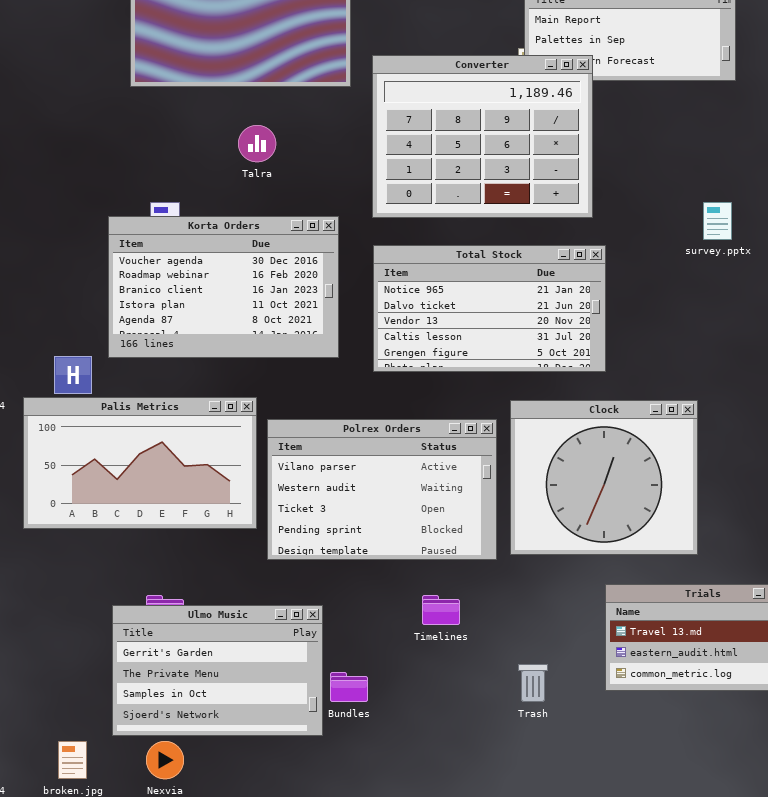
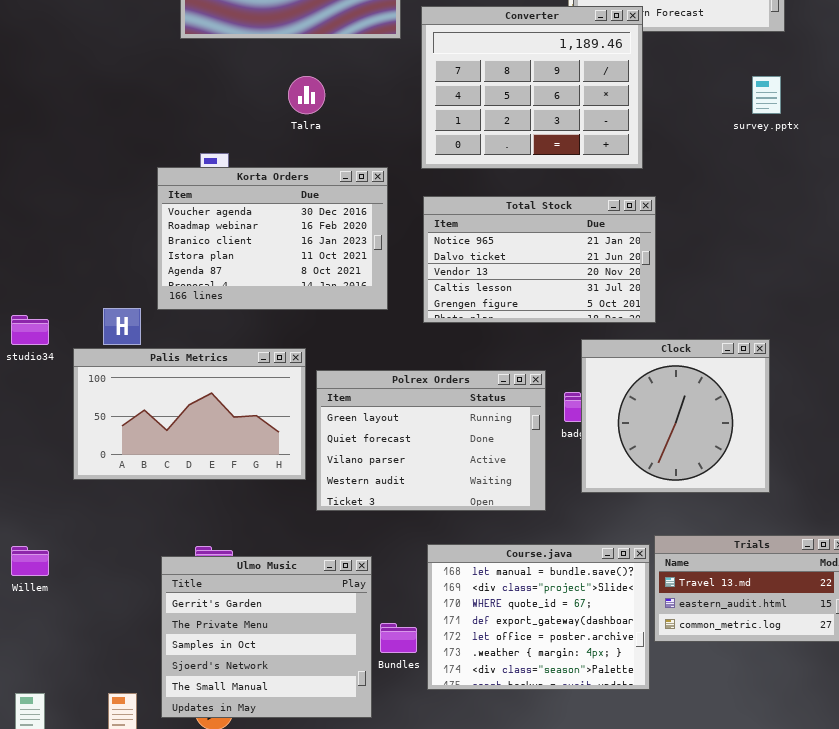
survey.pptx: [703,202,732,240] -> [752,76,781,114], moved
Clock: [510,400,698,555] -> [581,339,770,493], moved
Polrex Orders: [267,419,497,560] -> [316,370,546,511], scrolled up 2 rows
Course.java: none -> [427,544,650,690], opened
Ulmo Music: [112,605,323,736] -> [161,556,372,718], resized

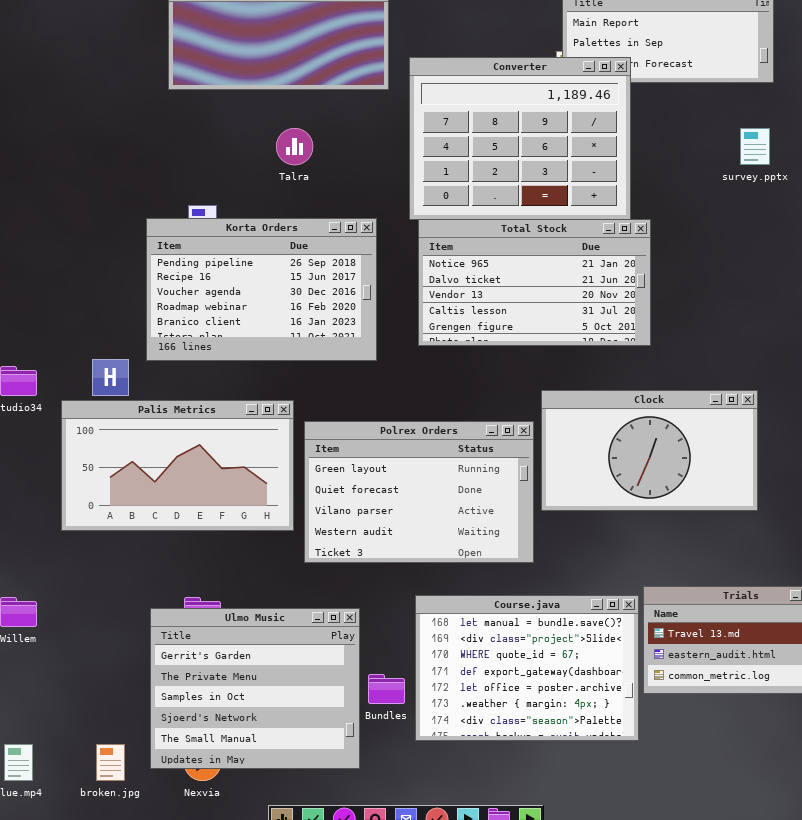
Korta Orders: [157,167,388,310] -> [146,218,377,361], scrolled up 2 rows
Total Stock: [423,196,656,323] -> [418,219,651,346], moved
Clock: [581,339,770,493] -> [541,390,758,511], resized

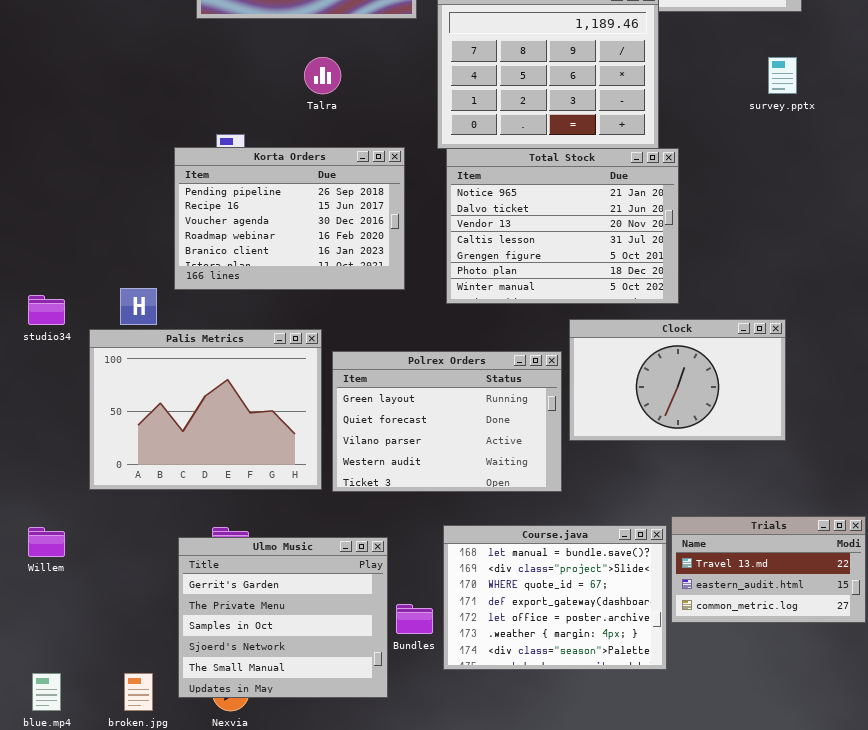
Total Stock: [418,219,651,346] -> [446,148,679,304], resized
Palis Metrics: [61,400,294,531] -> [89,329,322,490], resized

